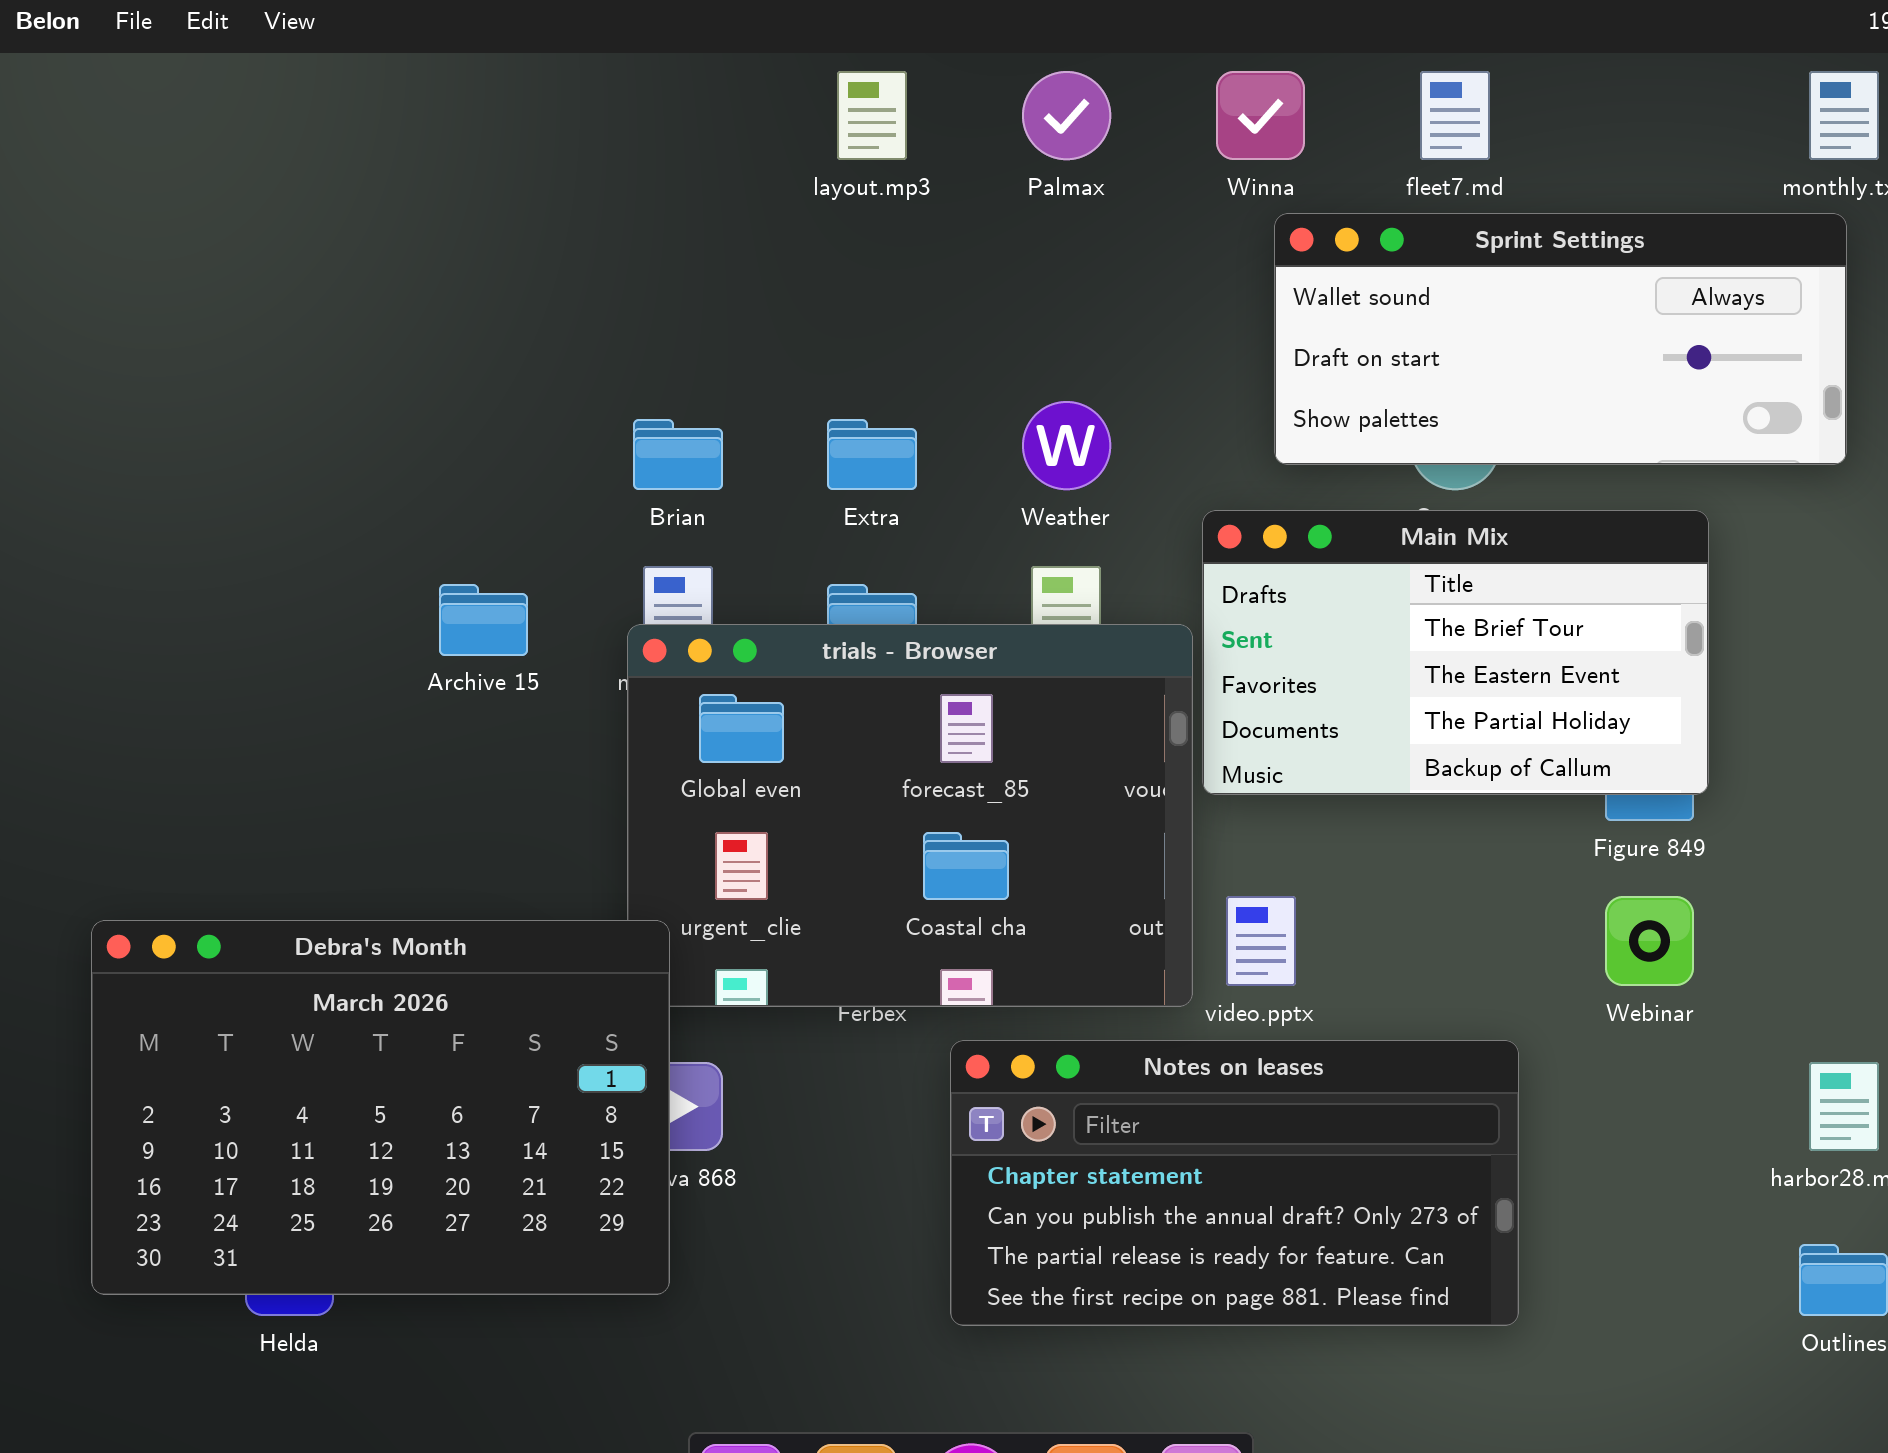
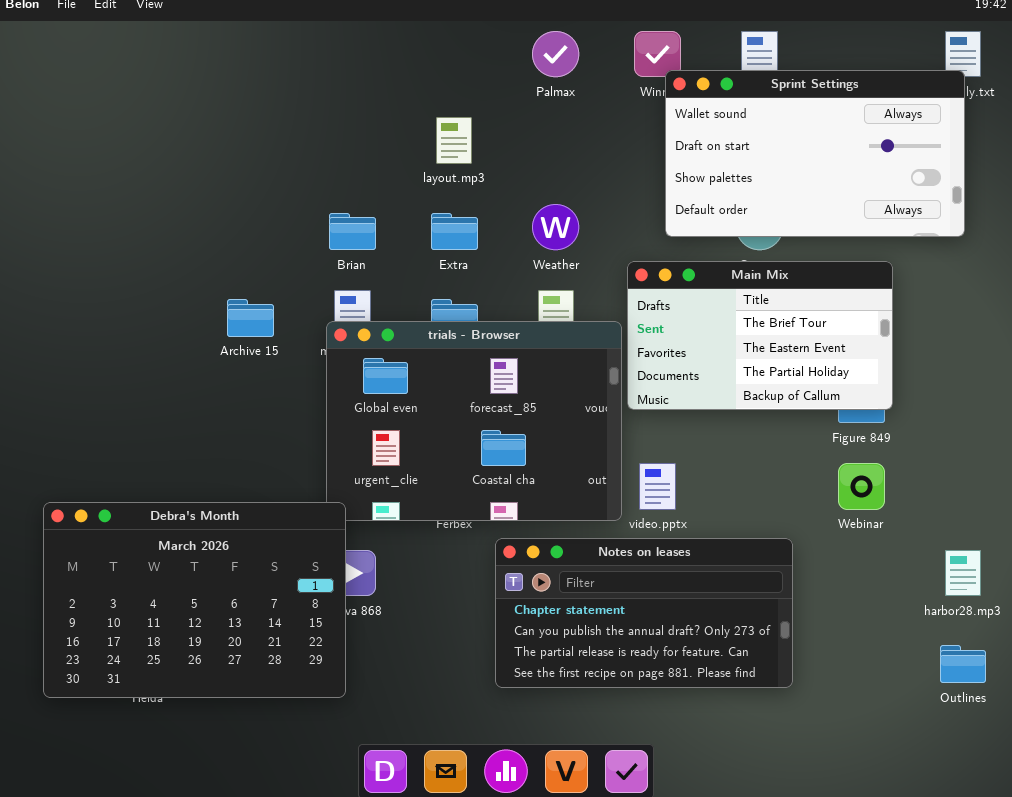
layout.mp3: [837,71,907,160] -> [436,117,472,164], moved
Sprint Settings: [1274,213,1847,465] -> [665,70,965,237], resized
Debra's Month: [91,920,670,1295] -> [43,502,346,698], moved

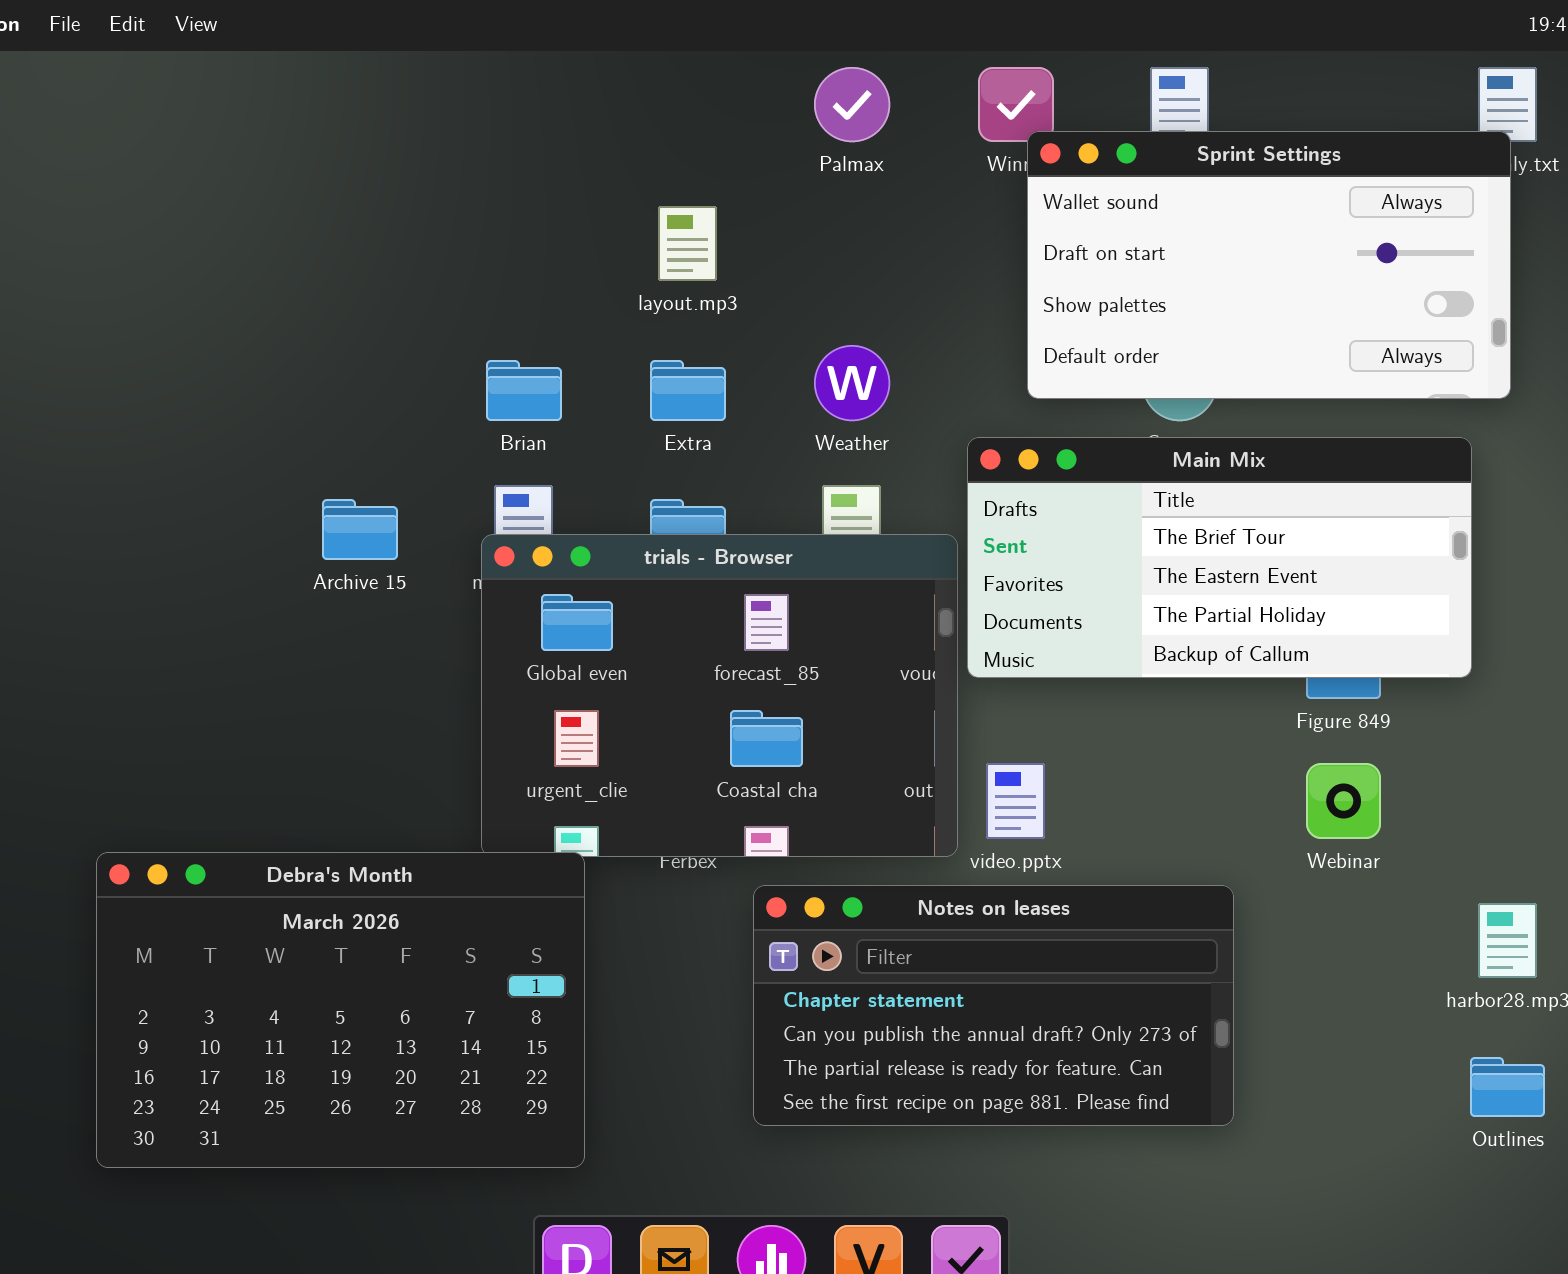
Main Mix: [627,261,893,410] -> [967,437,1472,678], resized
Debra's Month: [43,502,346,698] -> [96,852,585,1168], moved

